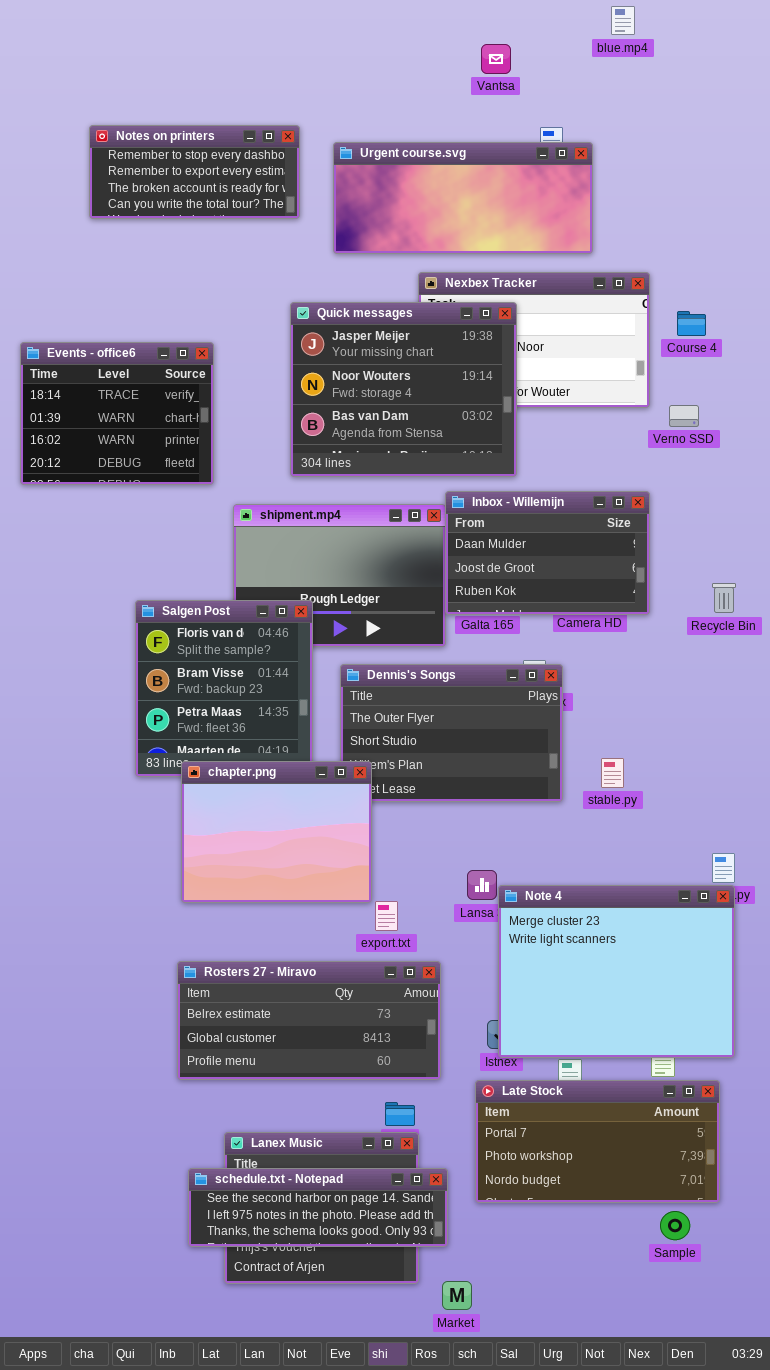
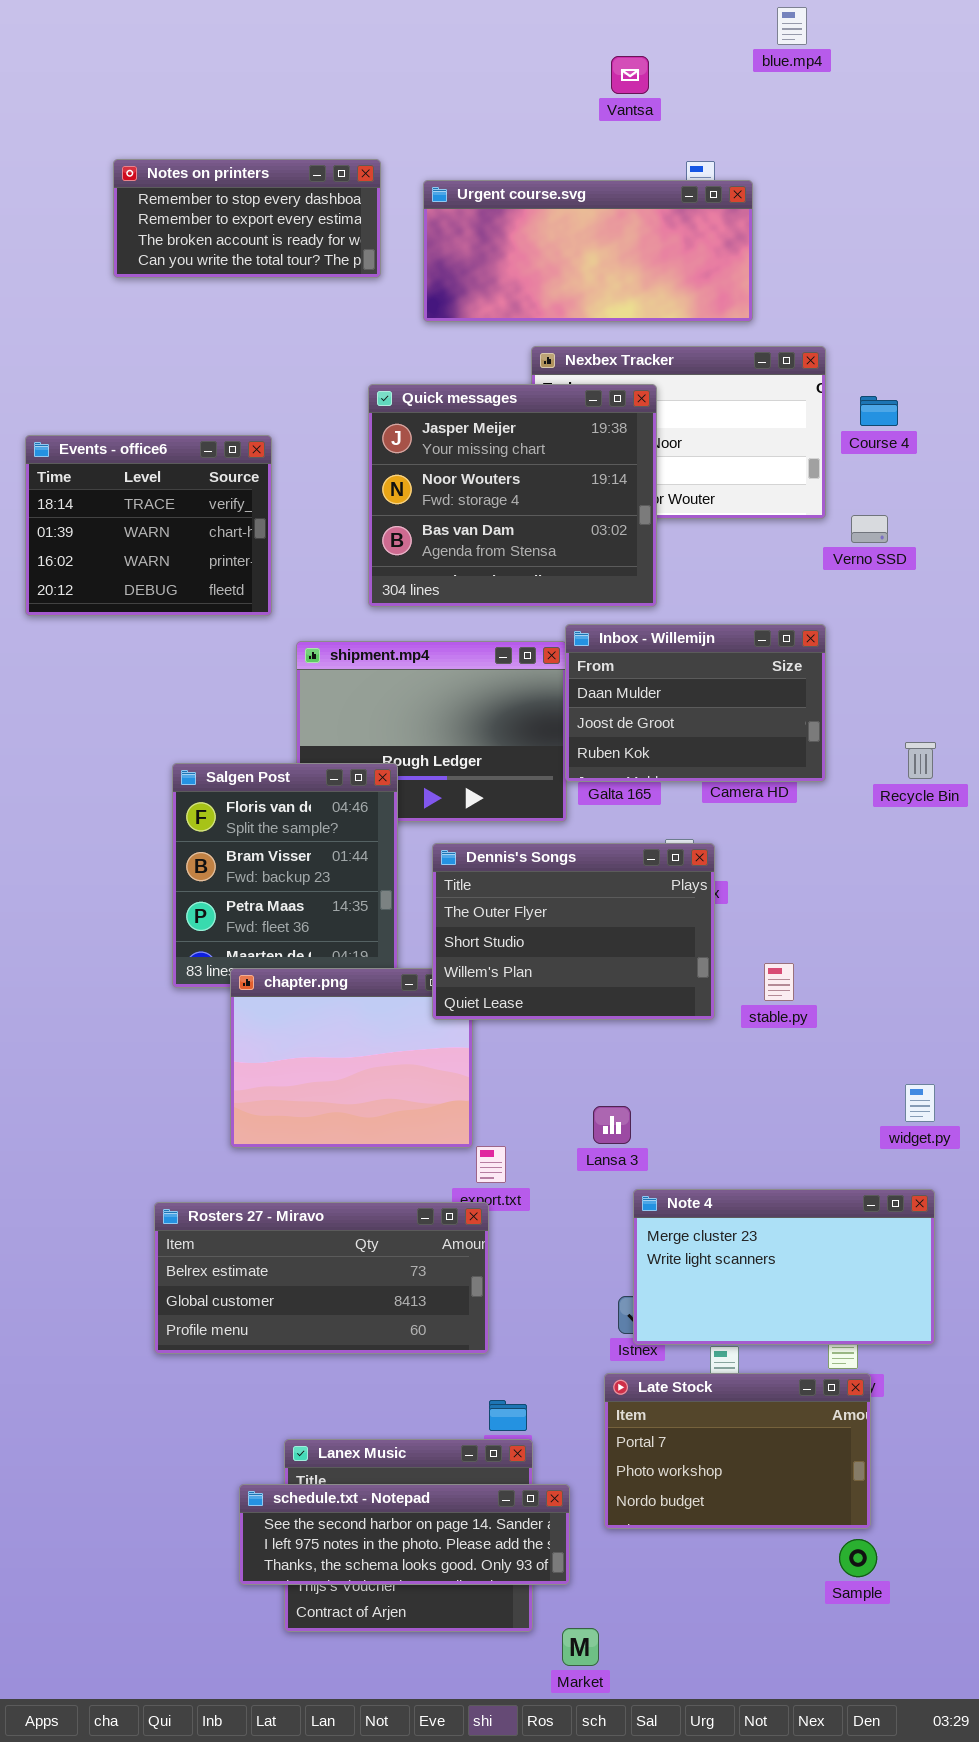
Dennis's Songs: [340,664,563,802] -> [432,843,715,1020], raised
Note 4: [498,885,735,1058] -> [633,1189,935,1345], resized
Rosters 27 - Miravo: [177,961,441,1080] -> [154,1202,489,1354], moved
Late Stock: [475,1080,720,1203] -> [604,1373,871,1529], resized

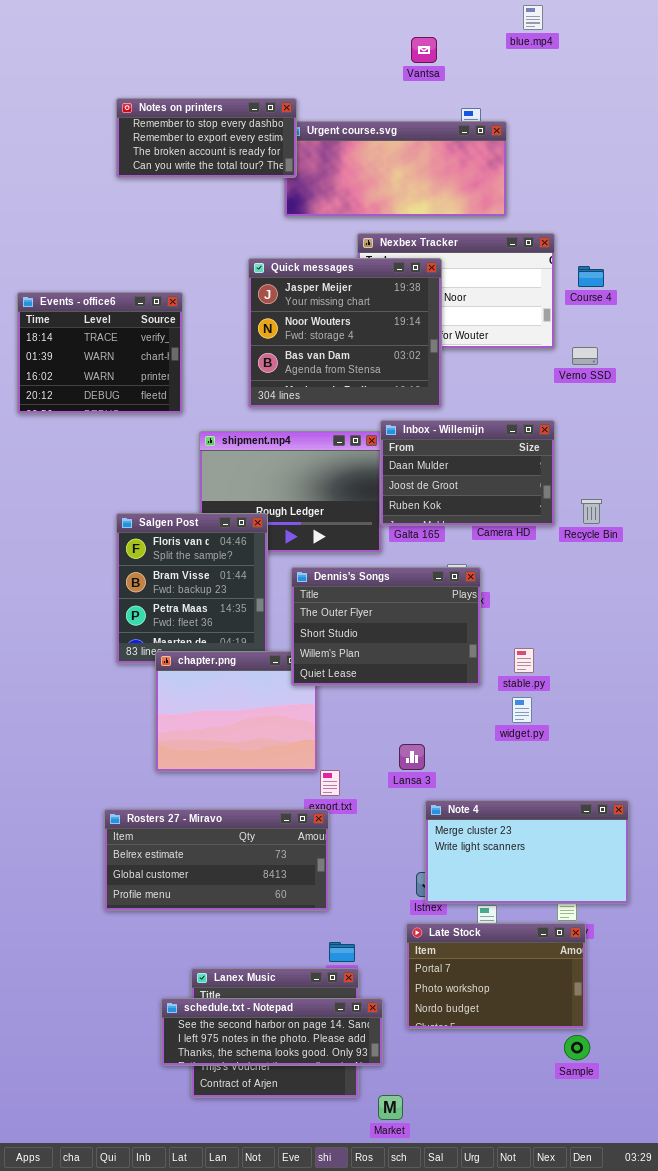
Notes on printers: [113,159,381,278] -> [116,98,297,178], moved
Recycle Bin: [905,742,936,779] -> [581,499,602,524], moved
widget.py: [905,1084,935,1122] -> [512,697,532,723], moved

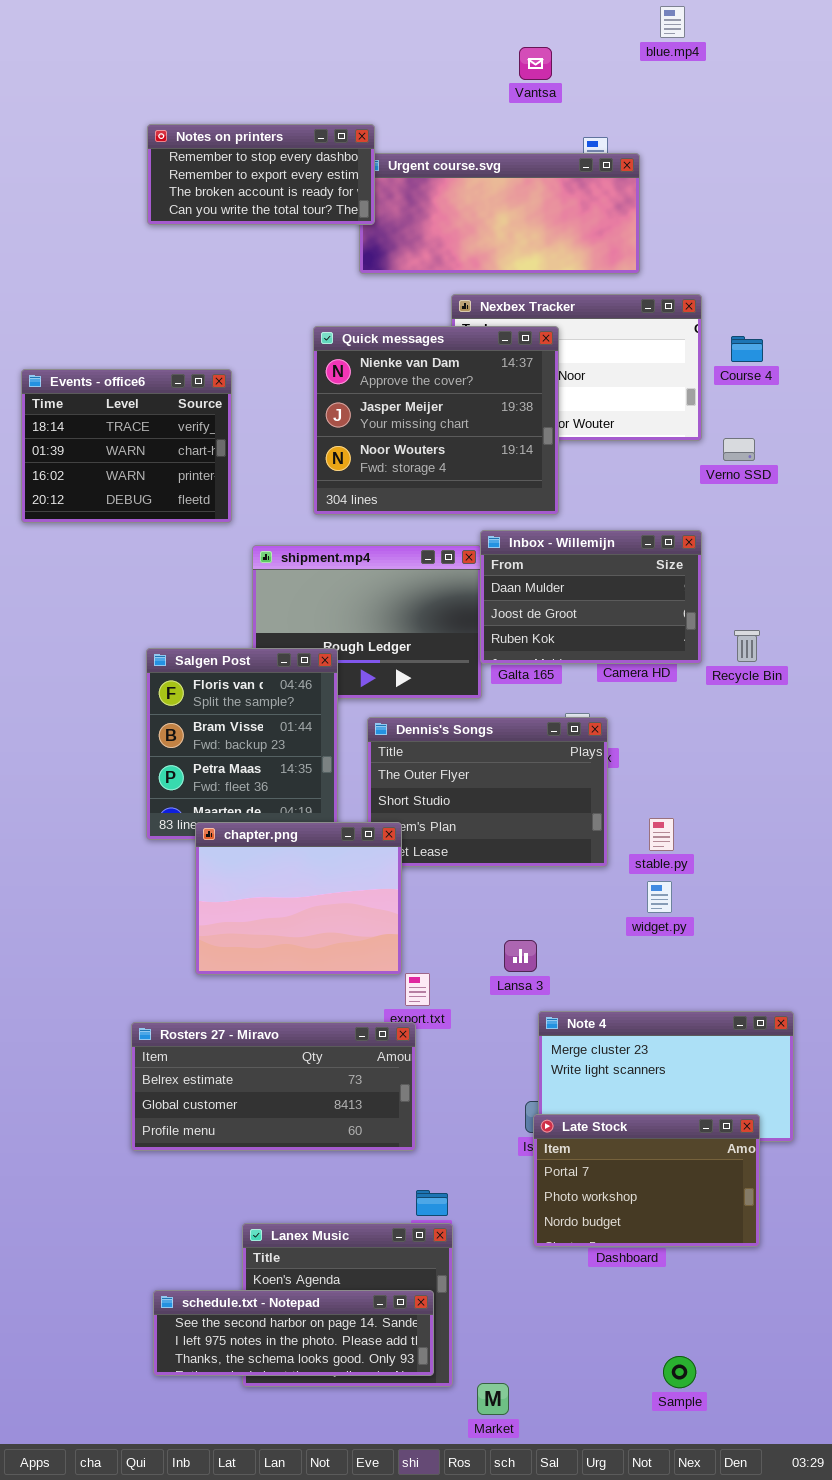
Quick messages: [248,258,442,408] -> [313,326,559,515], scrolled up 1 row
chapter.png: [155,651,318,772] -> [195,822,402,975], raised
Late Stock: [406,923,586,1029] -> [533,1114,760,1247], moved
schedule.txt - Notepad: [161,998,383,1066] -> [153,1290,434,1376], moved
Sample: [564,1035,590,1060] -> [663,1356,696,1388], moved

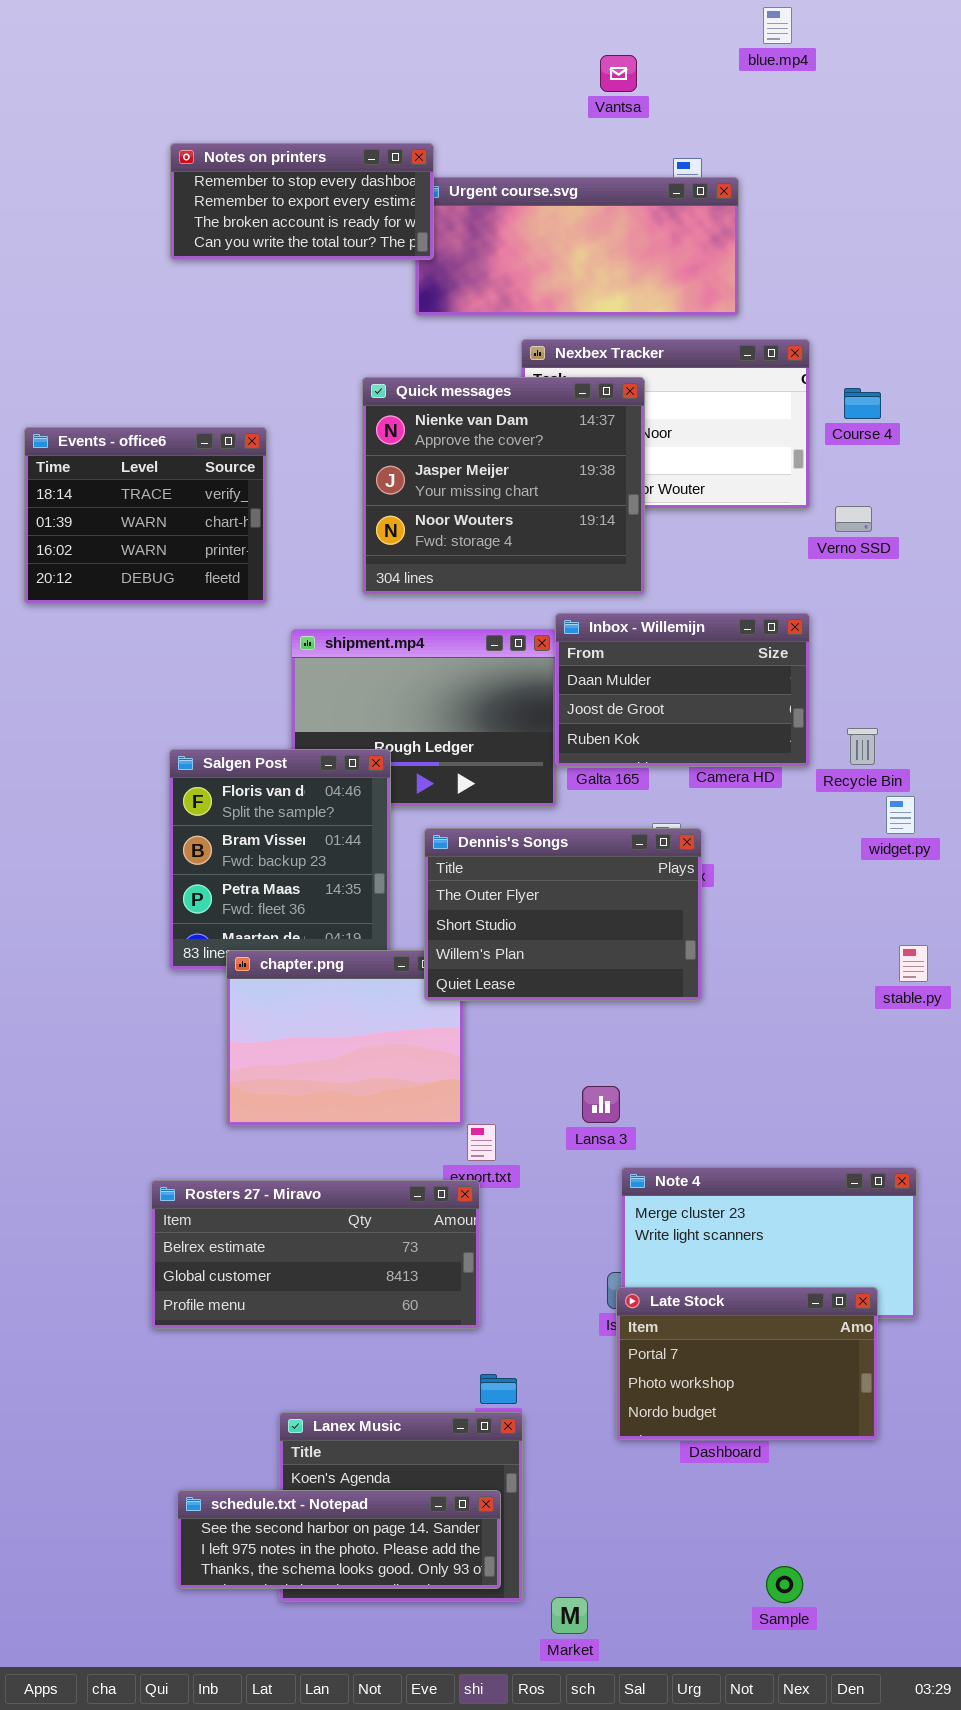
Dennis's Songs: [367,717,608,867] -> [424,828,702,1001], raised
stable.py: [649,818,674,851] -> [899,945,928,982], moved
widget.py: [647,881,672,913] -> [886,796,915,834], moved

